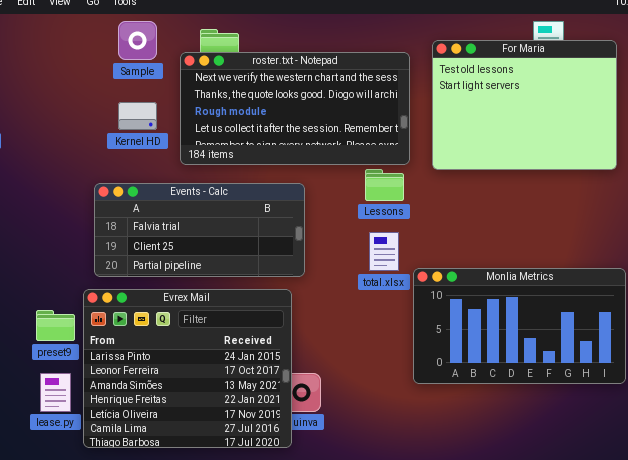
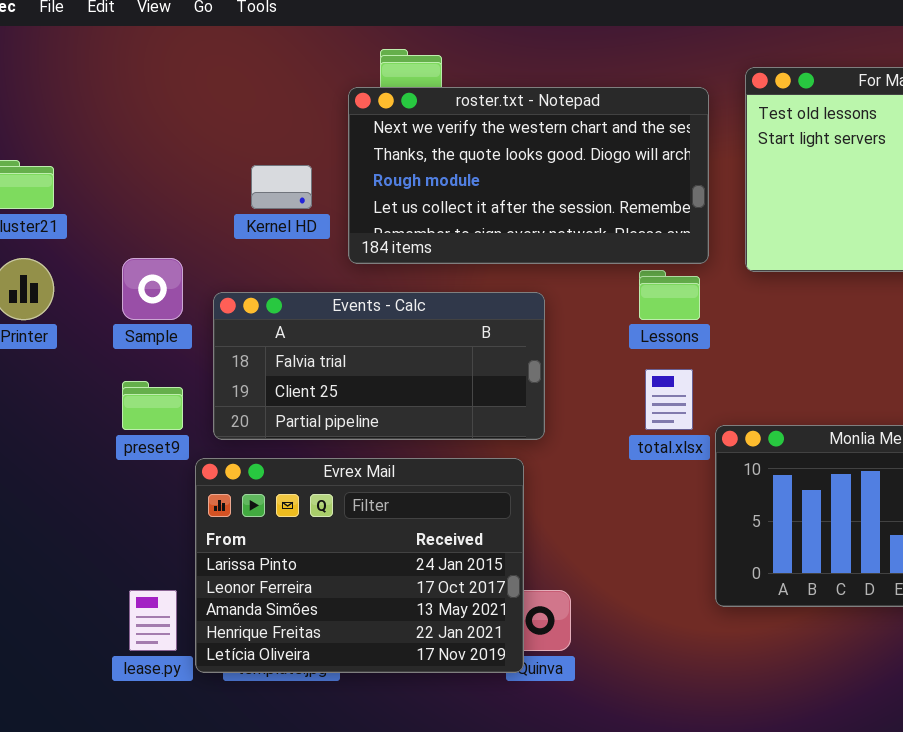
Sample: [118,21,157,60] -> [122,258,183,320], moved
Evrex Mail: [83,289,292,448] -> [195,458,524,673], resized
preset9: [36,310,75,341] -> [122,381,183,430], moved

